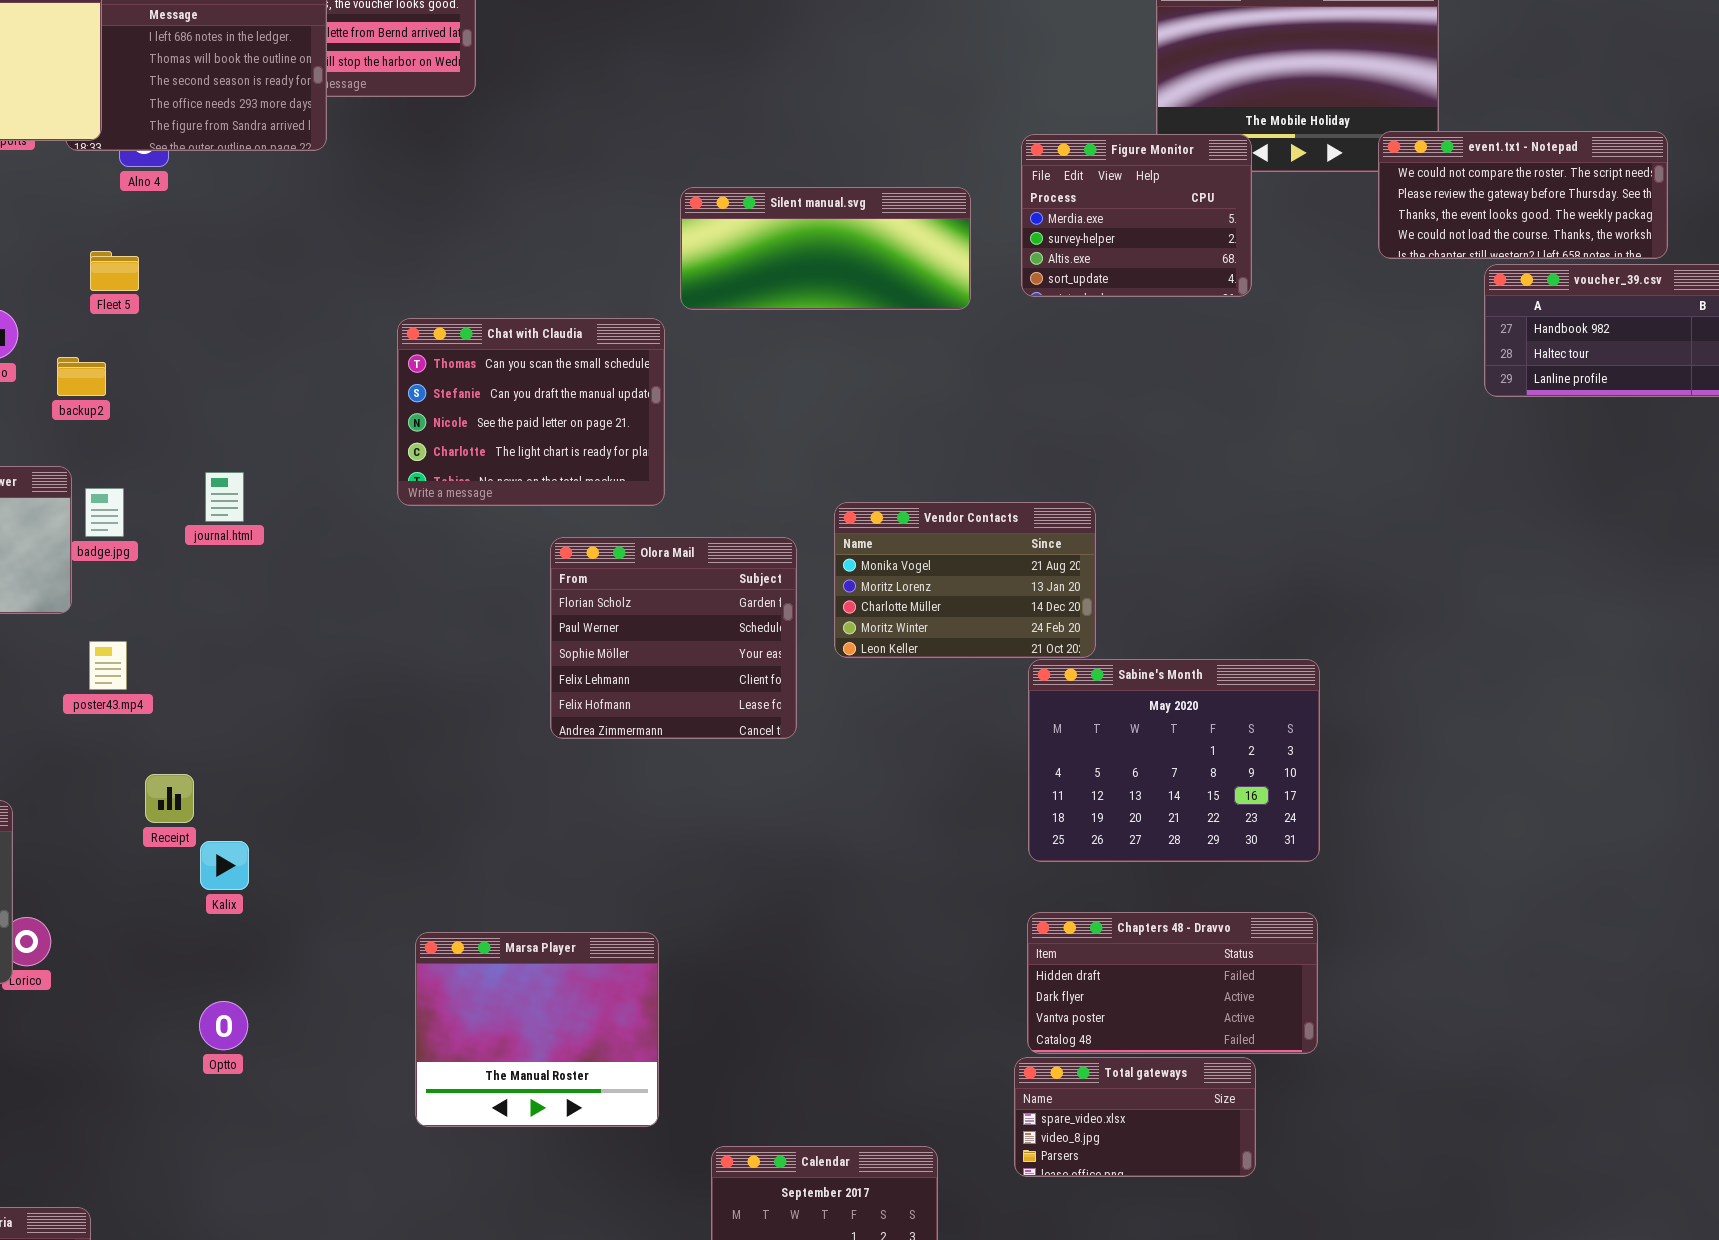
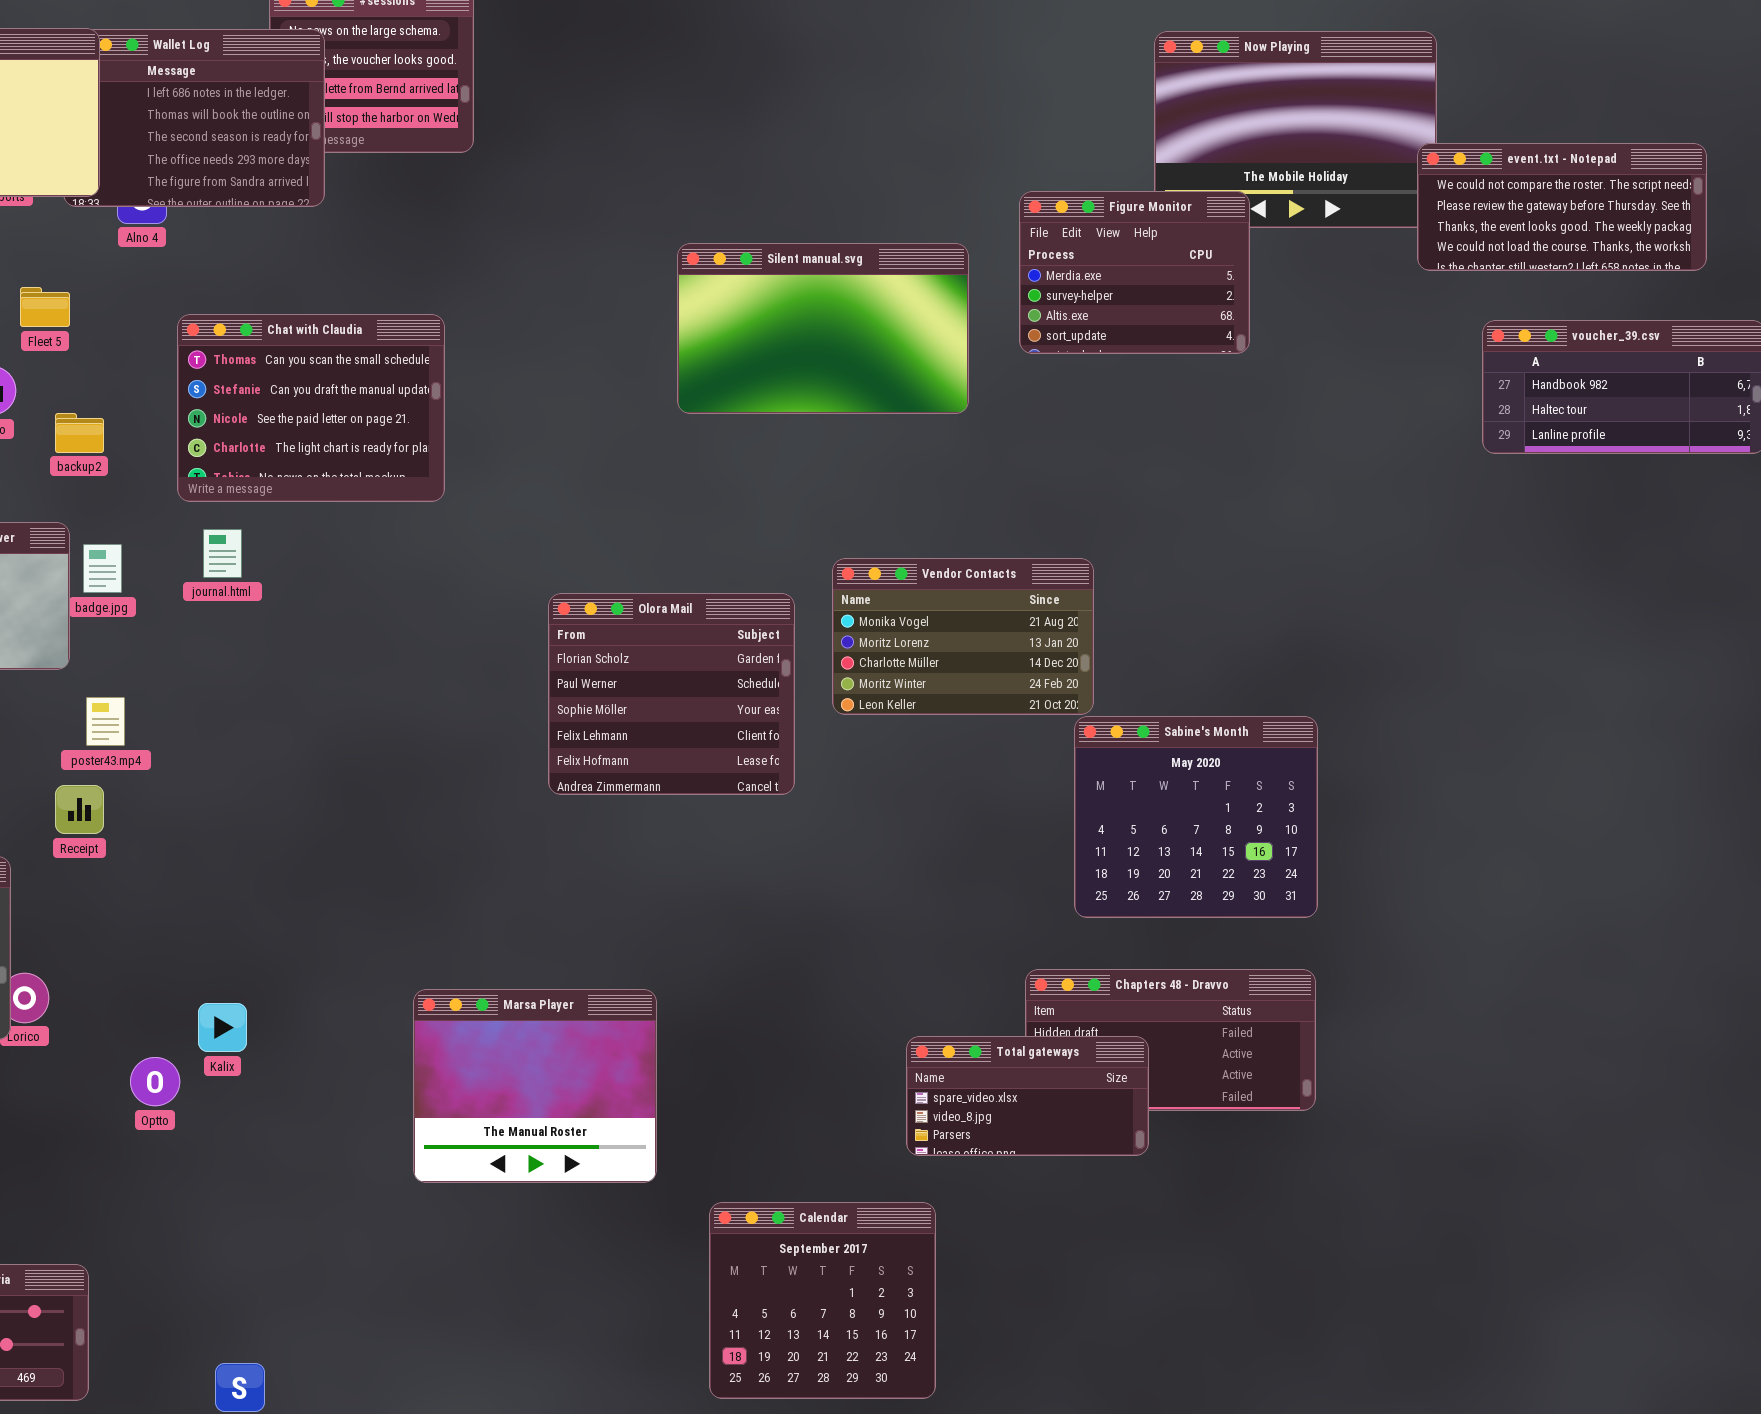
event.txt - Notepad: [1378,131,1668,259] -> [1417,143,1707,271], moved
Silent manual.svg: [680,187,971,310] -> [677,243,969,414], resized
Fleet 5: [90,251,139,291] -> [20,287,70,327], moved
Chat with Claudia: [397,318,665,506] -> [177,314,445,502], moved
Sabine's Month: [1028,659,1320,862] -> [1074,716,1318,918], resized
Receipt: [145,774,194,823] -> [55,785,104,834], moved
Kalix: [200,841,249,890] -> [198,1003,247,1052], moved
Optto: [199,1001,248,1050] -> [130,1057,180,1106], moved
Total gateways: [1014,1057,1256,1177] -> [906,1036,1149,1156], moved

